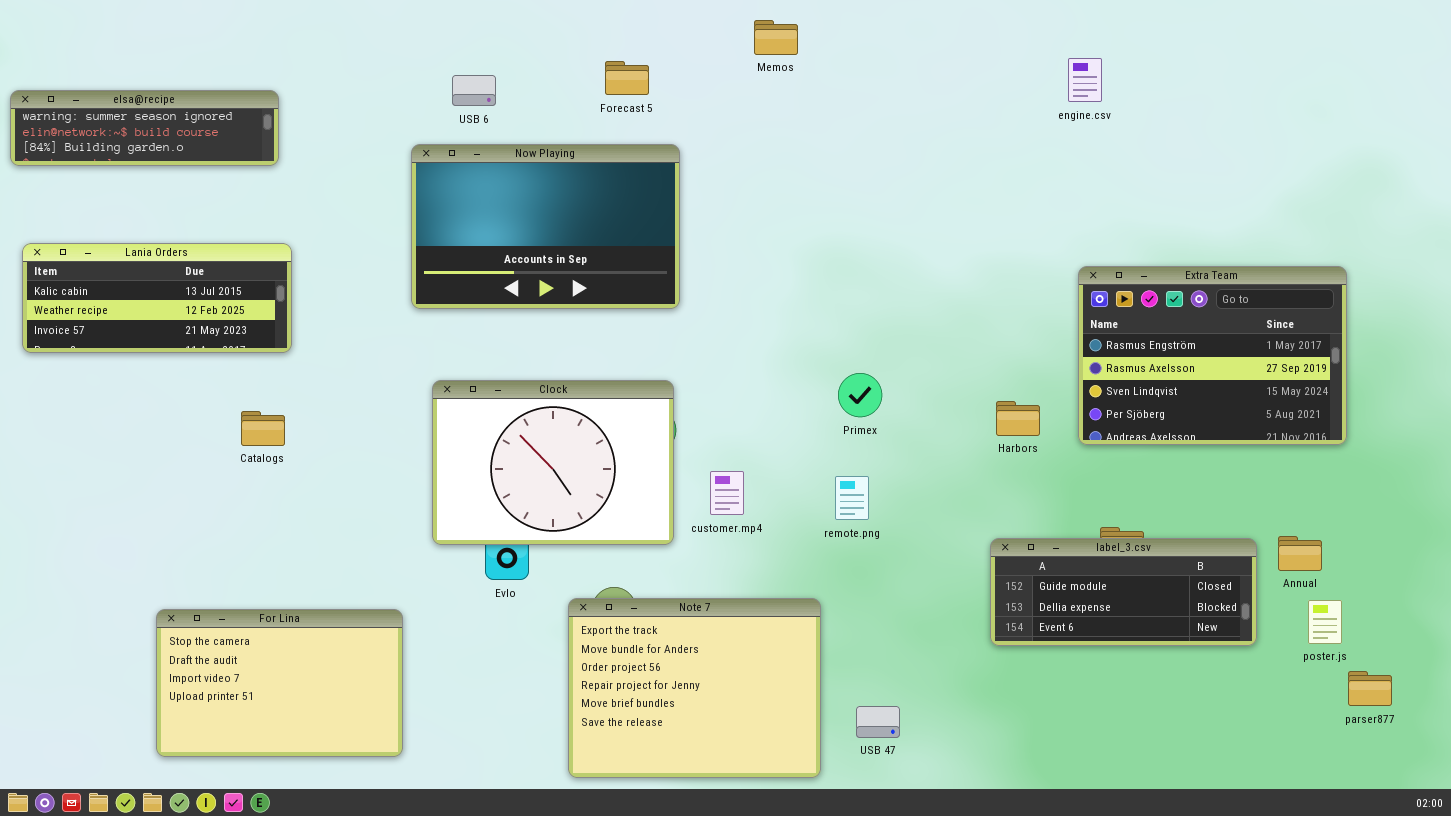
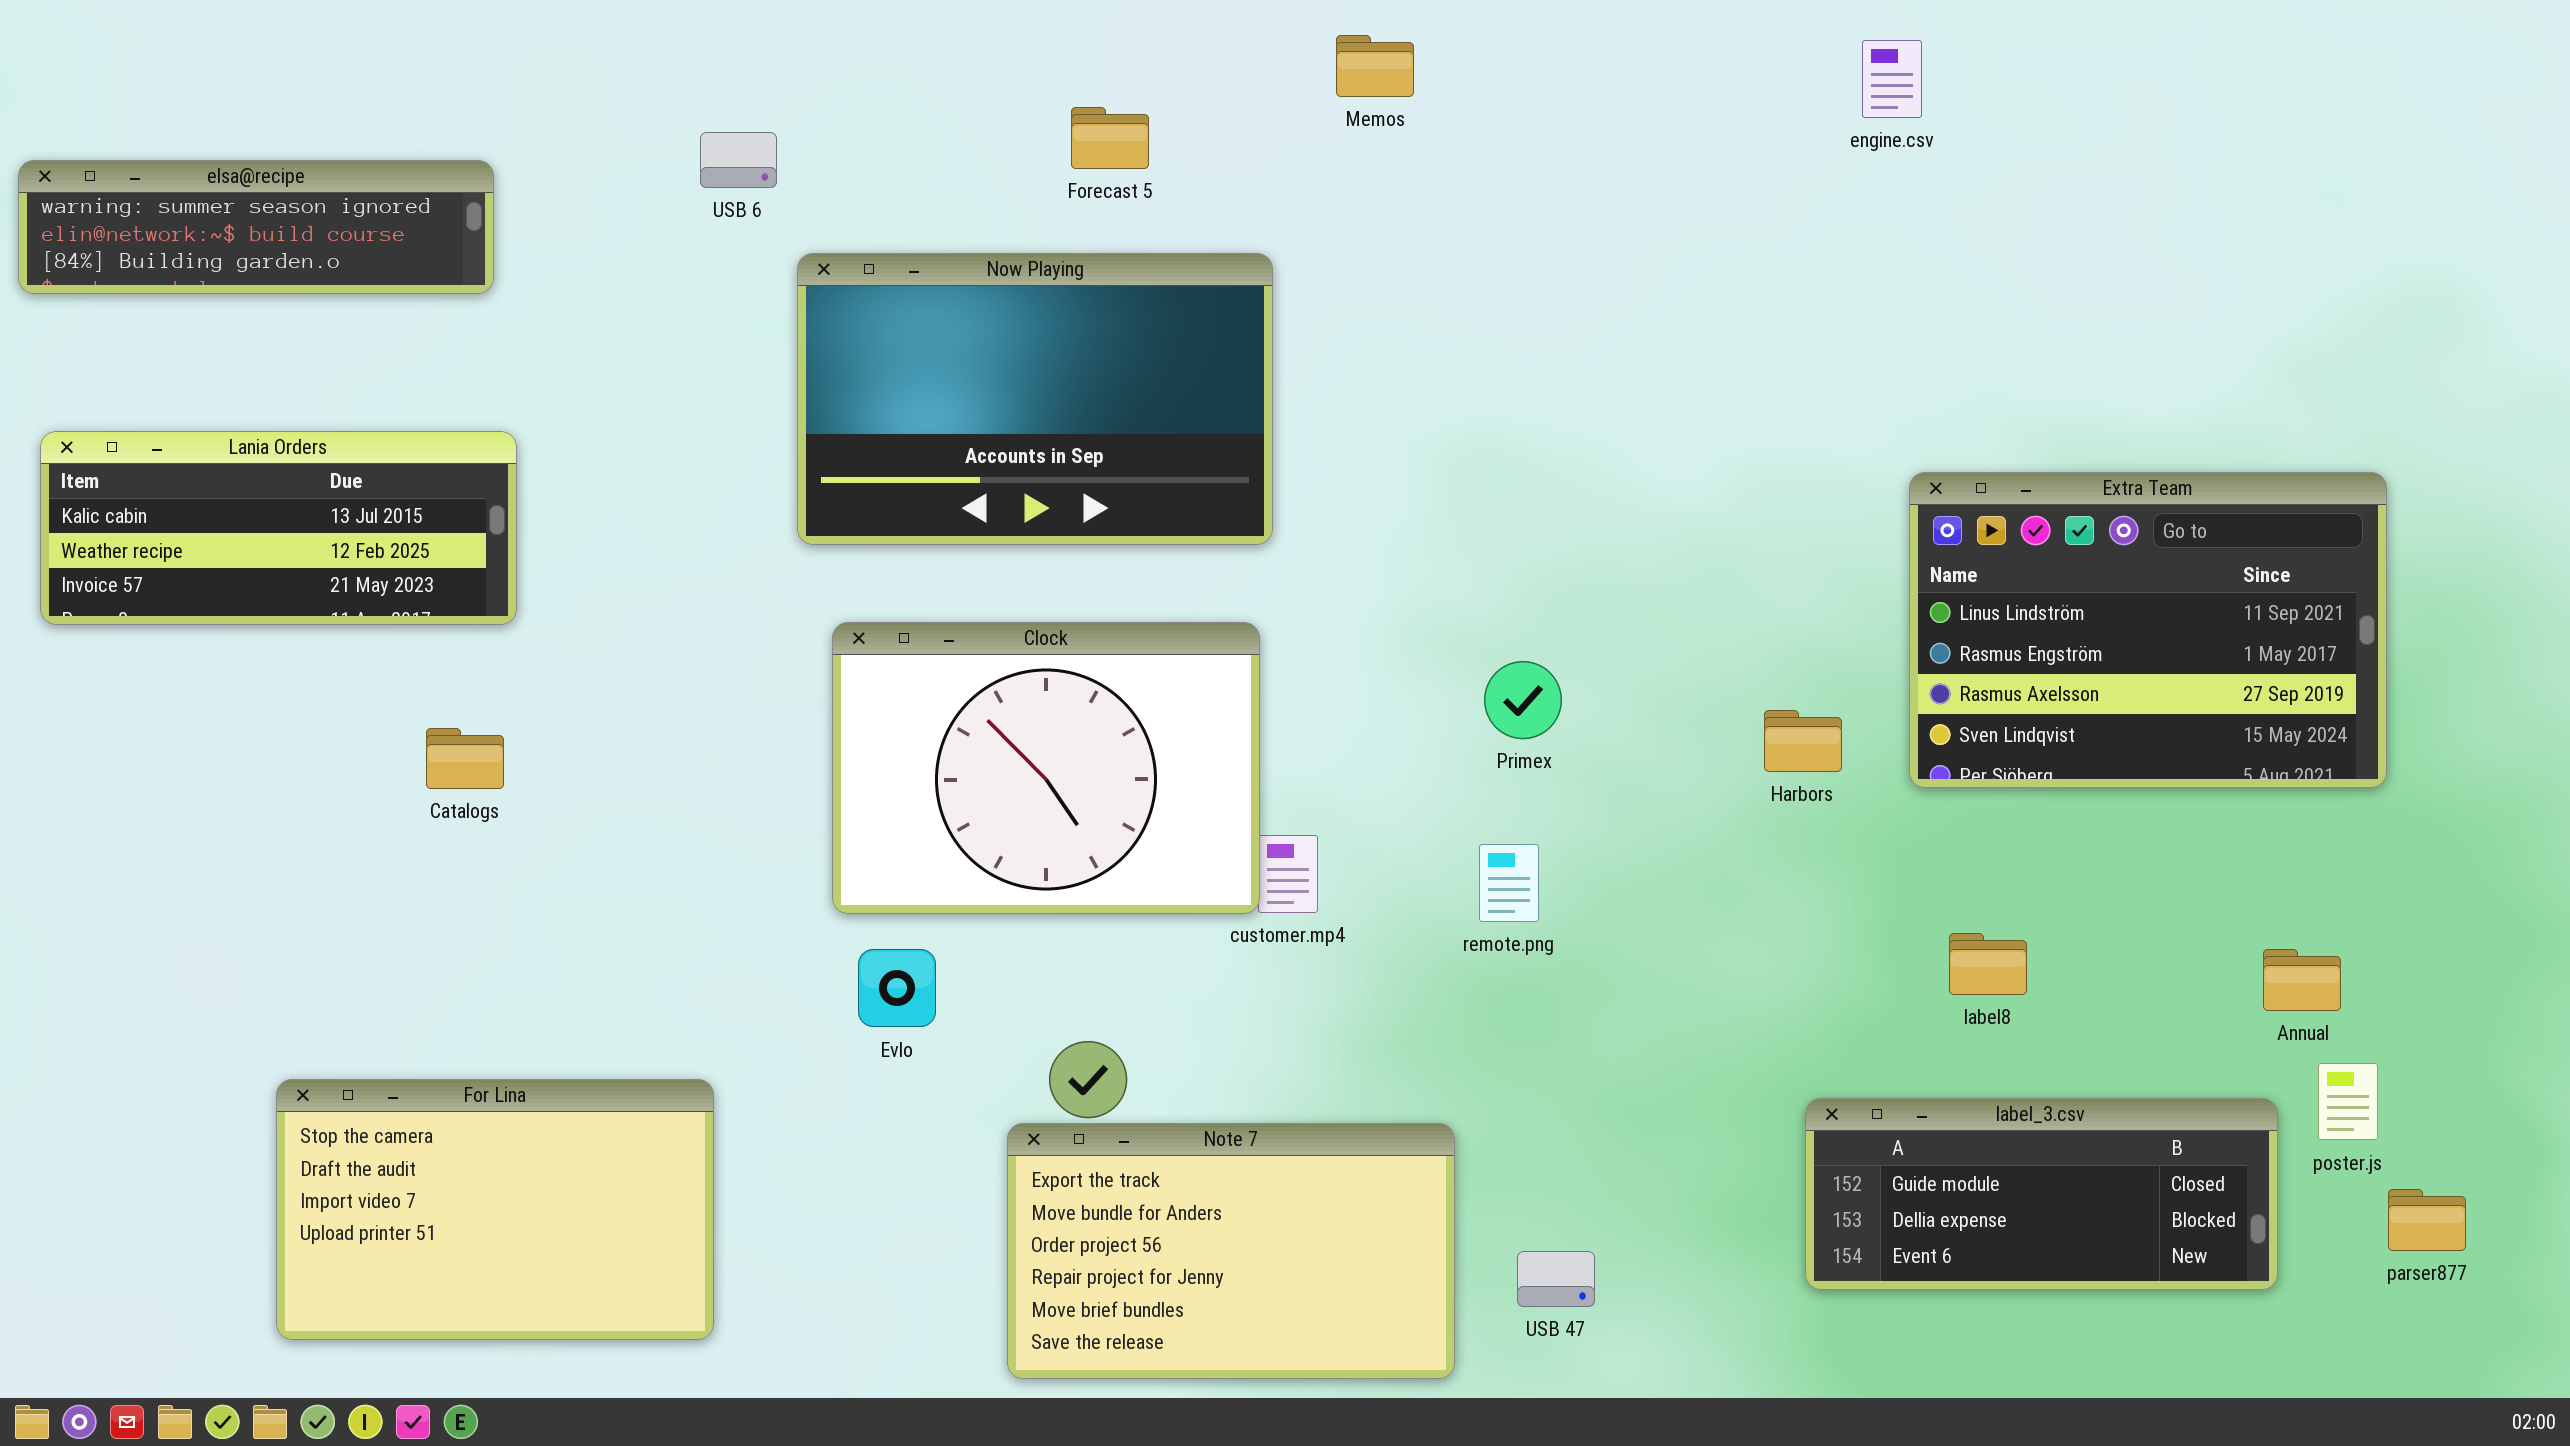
engine.csv: [1068,58,1102,102] -> [1862,40,1922,118], moved
USB 6: [452,75,496,106] -> [700,132,777,188], moved
Now Playing: [411,144,680,309] -> [797,253,1273,545], moved
Extra Team: [1078,266,1347,445] -> [1909,472,2387,788], scrolled up 1 row
Clock: [432,380,674,545] -> [832,622,1260,914], moved
label_3.csv: [990,538,1257,646] -> [1805,1098,2278,1290], moved
Note 7: [568,598,821,778] -> [1007,1123,1455,1379], resized

